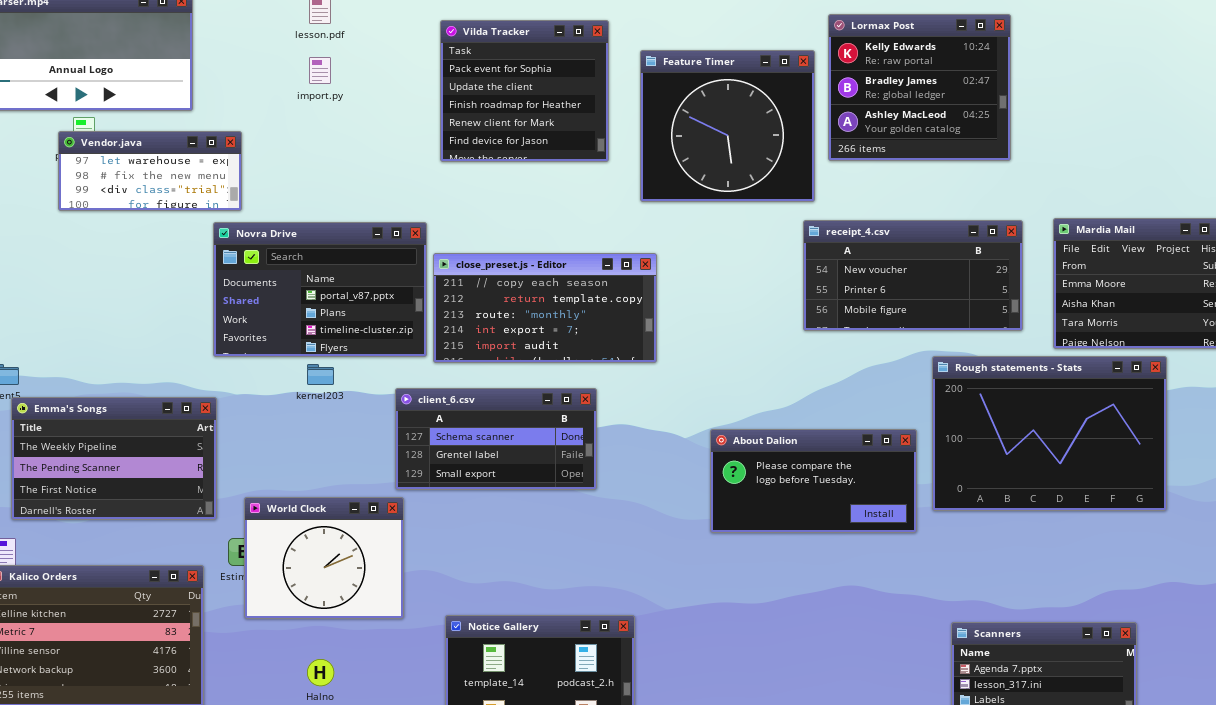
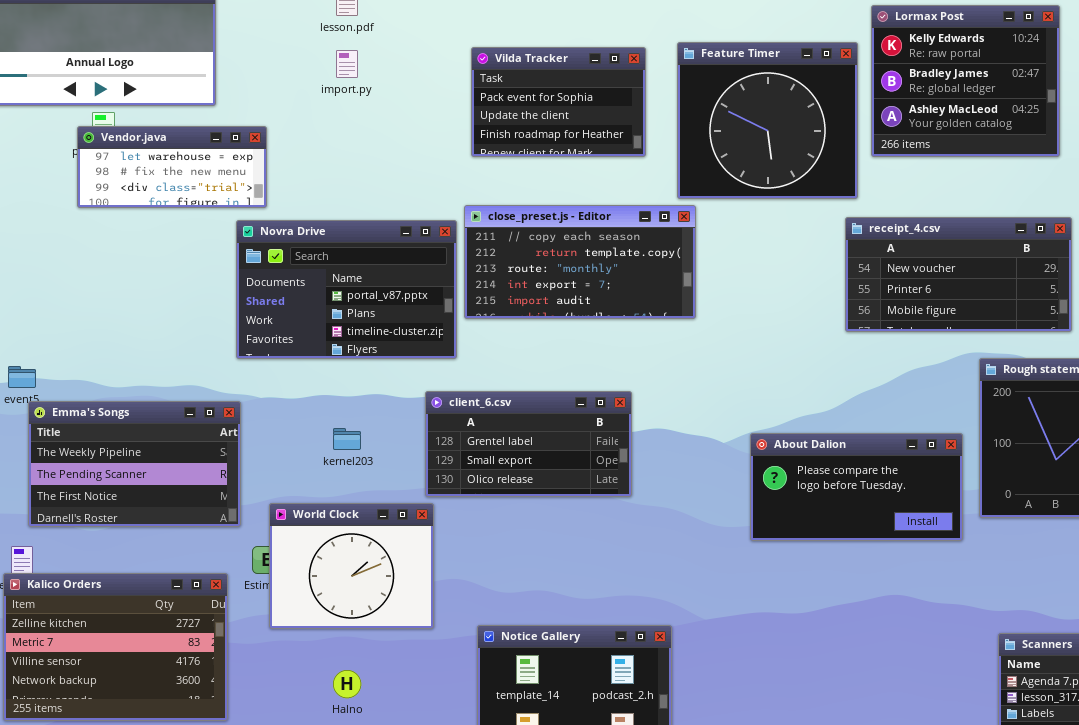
Vilda Tracker: [440,20,609,162] -> [471,47,646,157], resized
close_preset.js - Editor: [433,253,657,363] -> [464,205,696,319], moved
kernel203: [307,364,334,385] -> [333,428,361,450], moved
client_6.csv: [395,388,597,490] -> [425,391,632,497], scrolled down 1 row

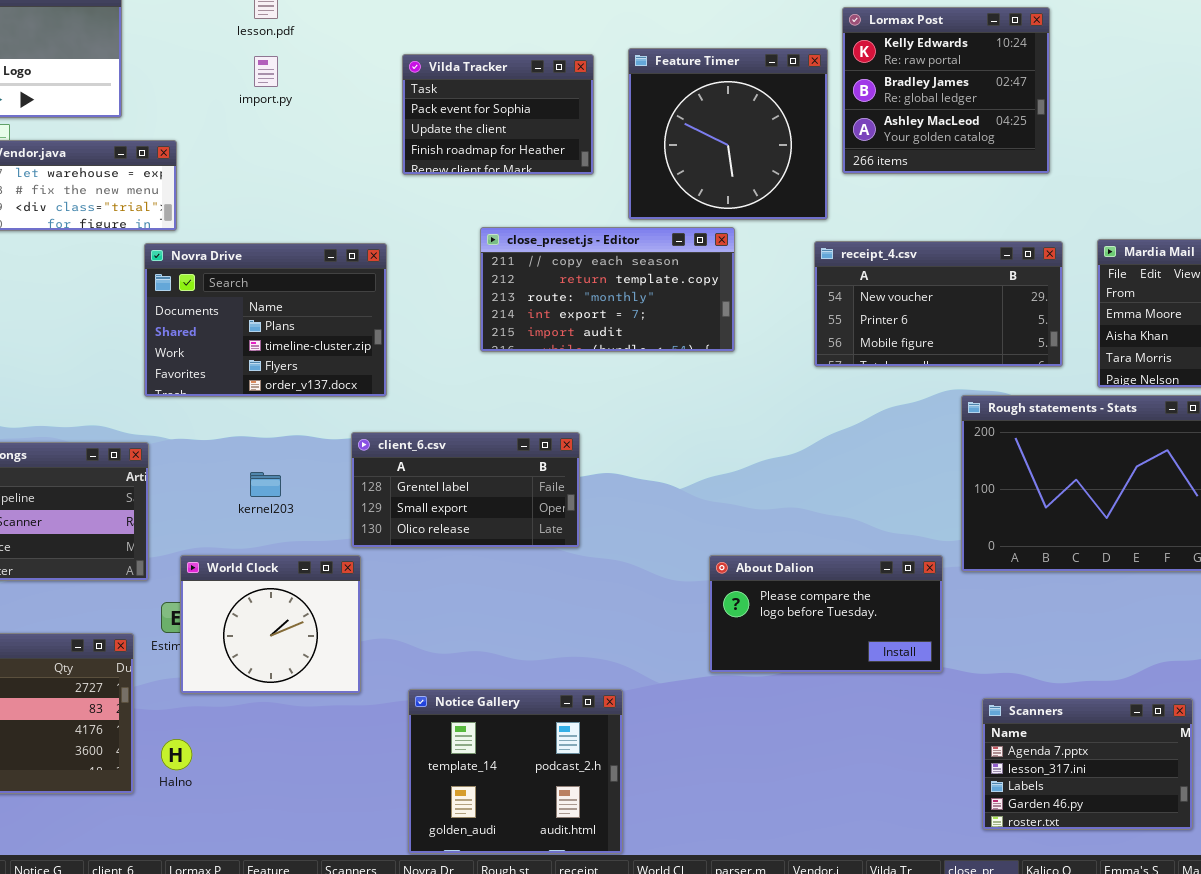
close_preset.js - Editor: [464,205,696,319] -> [480,227,735,352], moved
Novra Drive: [236,220,457,359] -> [144,243,387,397], scrolled down 1 row
About Dalion: [750,433,963,541] -> [709,555,943,673], moved
Halno: [333,670,361,698] -> [161,739,192,770], moved

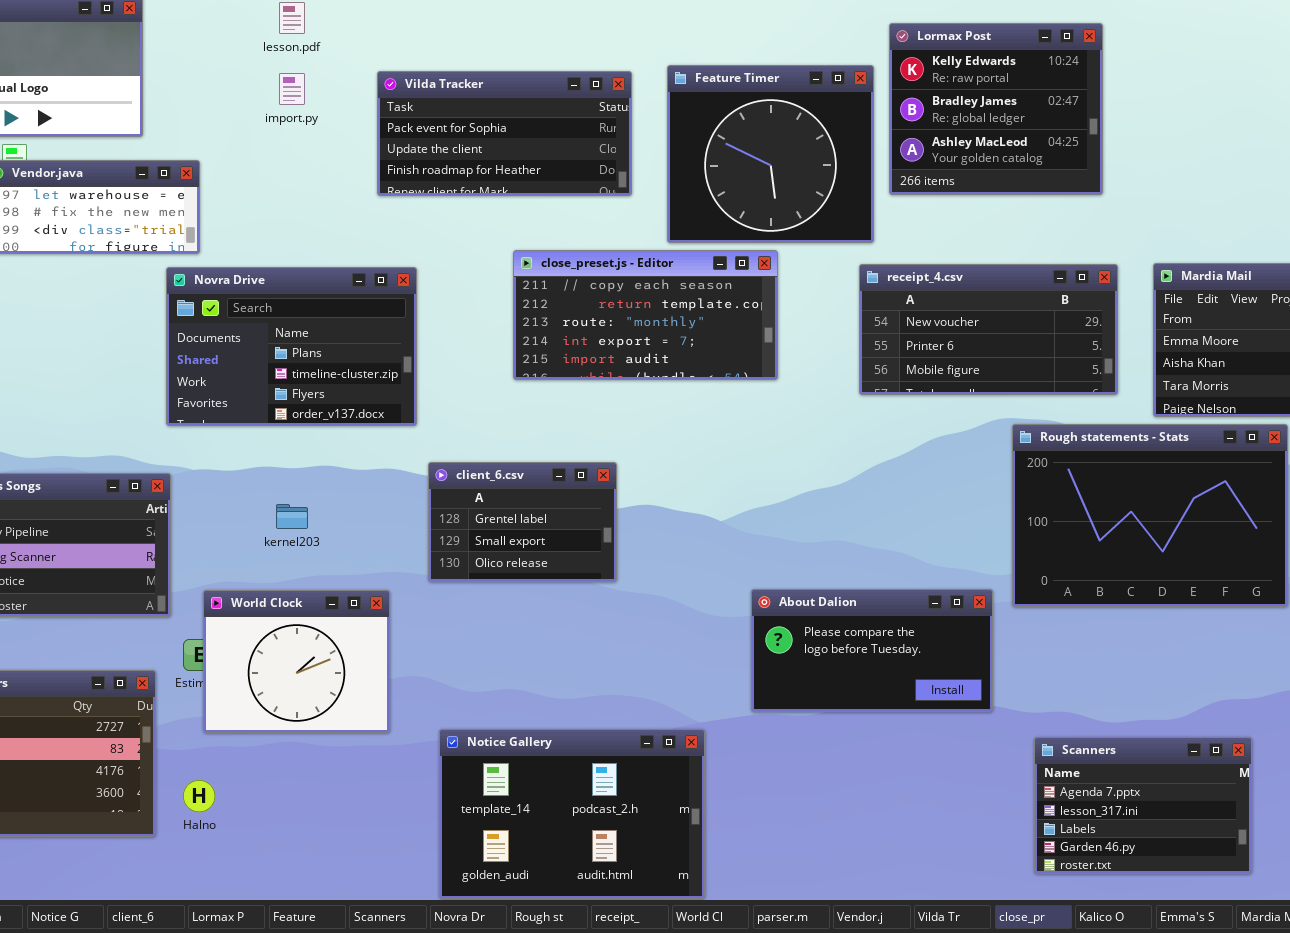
Vilda Tracker: [402,54,594,175] -> [377,71,632,196], resized
client_6.csv: [351,432,580,548] -> [428,462,617,582], resized
Notice Gallery: [408,689,623,854] -> [439,729,705,899], resized

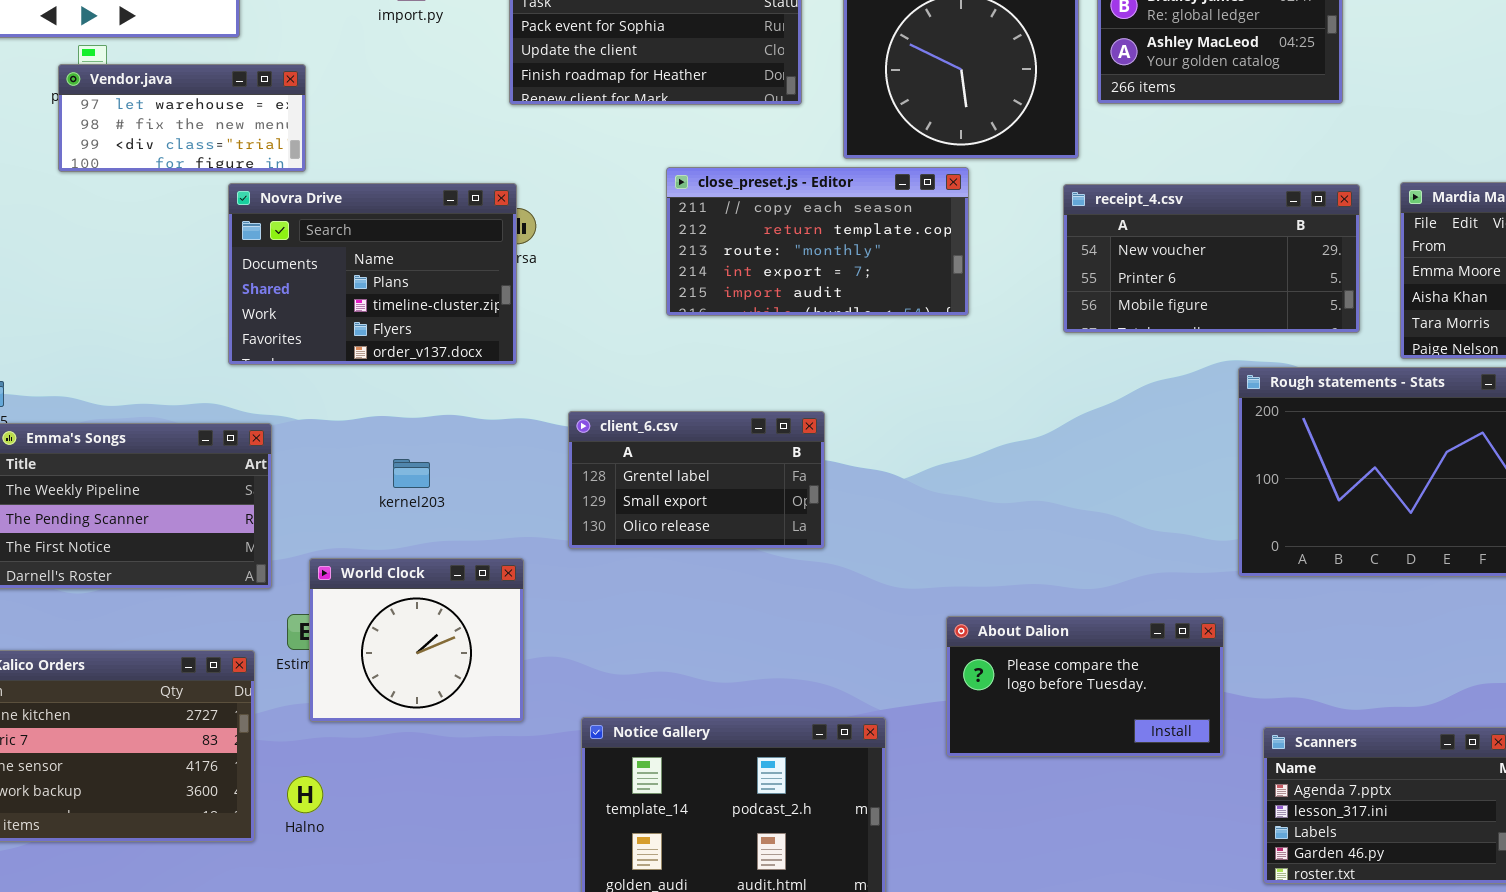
Novra Drive: [166,267,417,426] -> [228,183,517,365], moved
client_6.csv: [428,462,617,582] -> [568,411,825,549], resized
About Dalion: [751,589,993,712] -> [946,616,1224,757], moved

